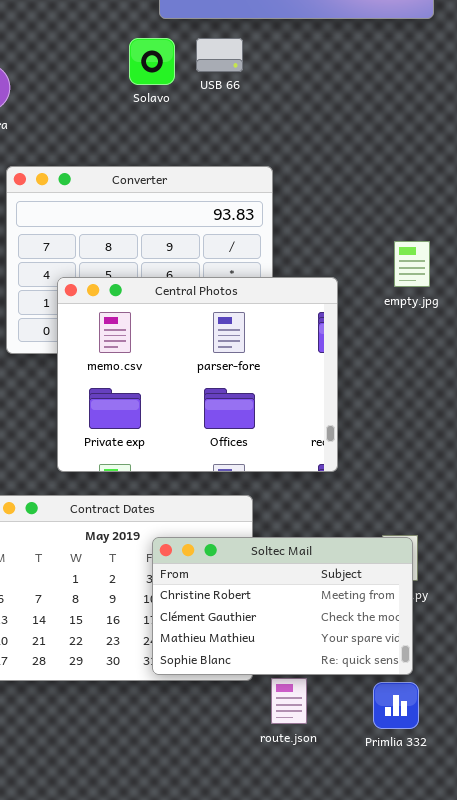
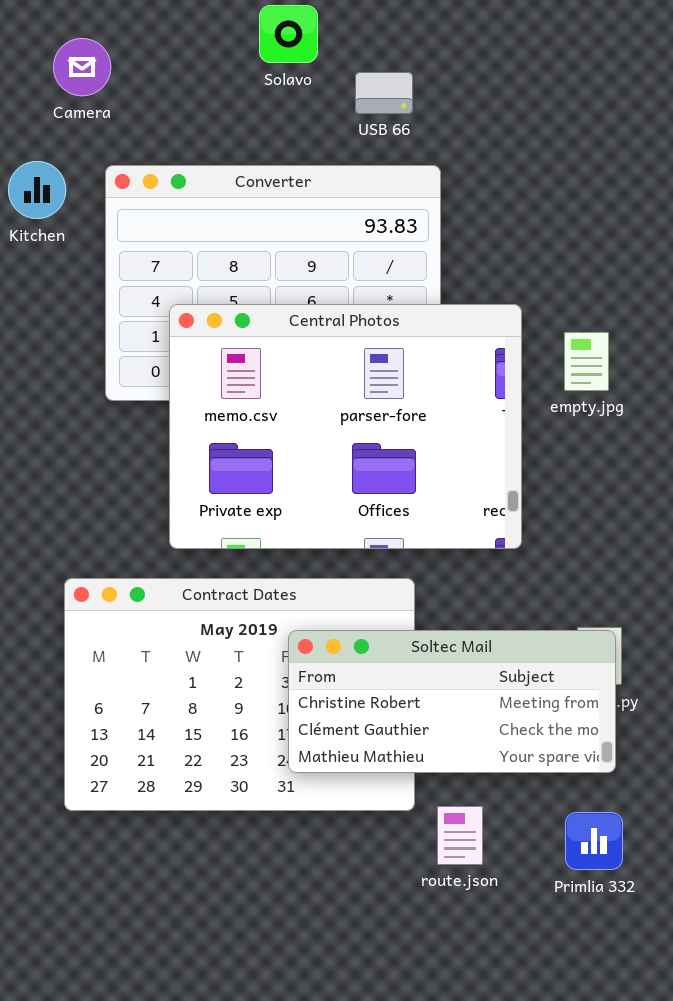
USB 66: [196,38,243,72] -> [355,72,413,114], moved
empty.jpg: [394,241,430,287] -> [564,332,609,391], moved
Soltec Mail: [152,537,413,675] -> [288,630,616,773], resized

